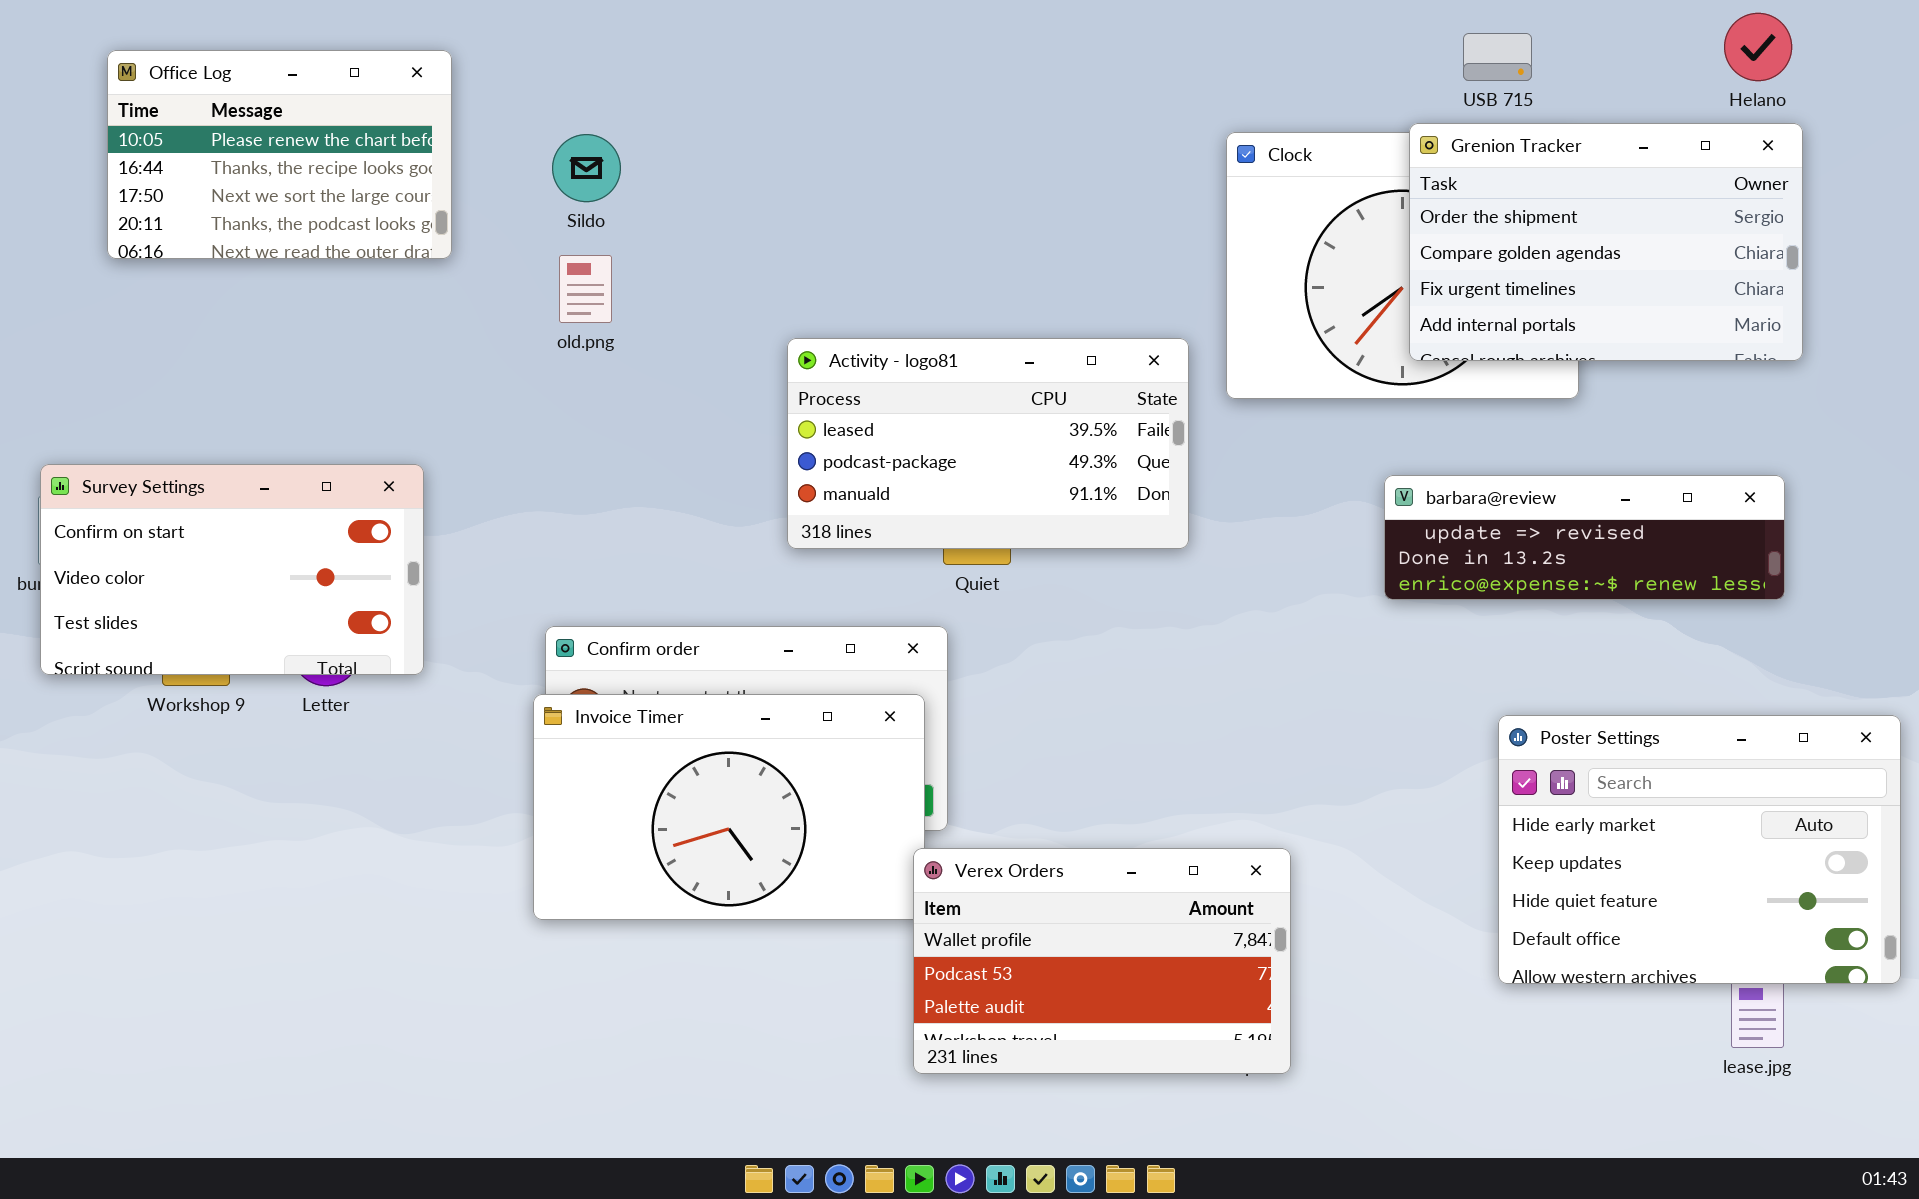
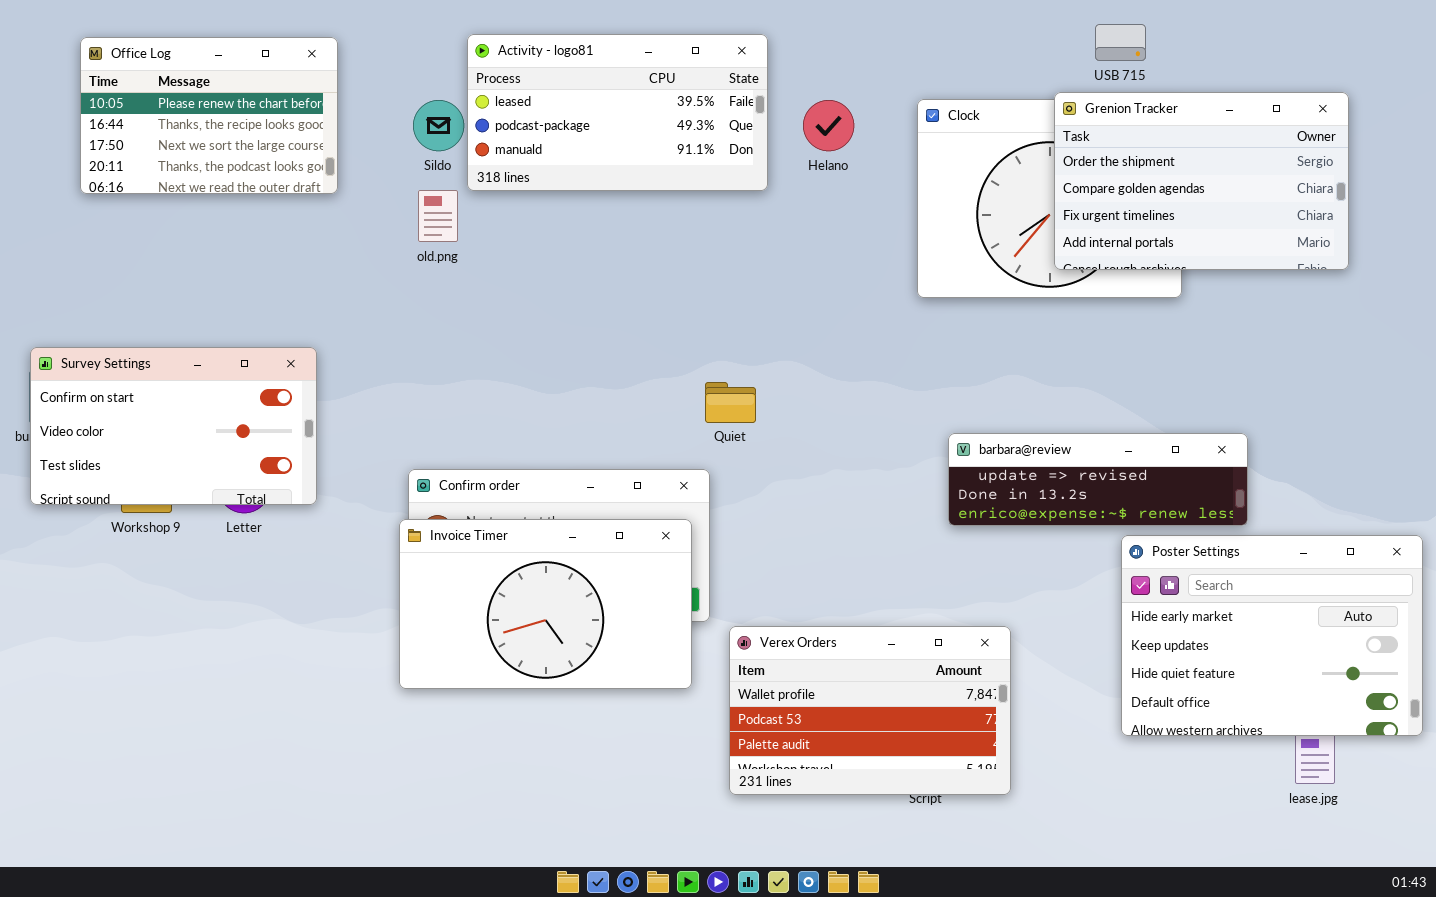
Helano: [1724,13,1792,81] -> [803,100,854,151], moved
Activity - logo81: [787,338,1189,549] -> [467,34,768,191], moved
barbara@review: [1384,475,1785,600] -> [948,433,1248,526], moved
Verex Orders: [913,848,1291,1074] -> [729,626,1011,795], moved

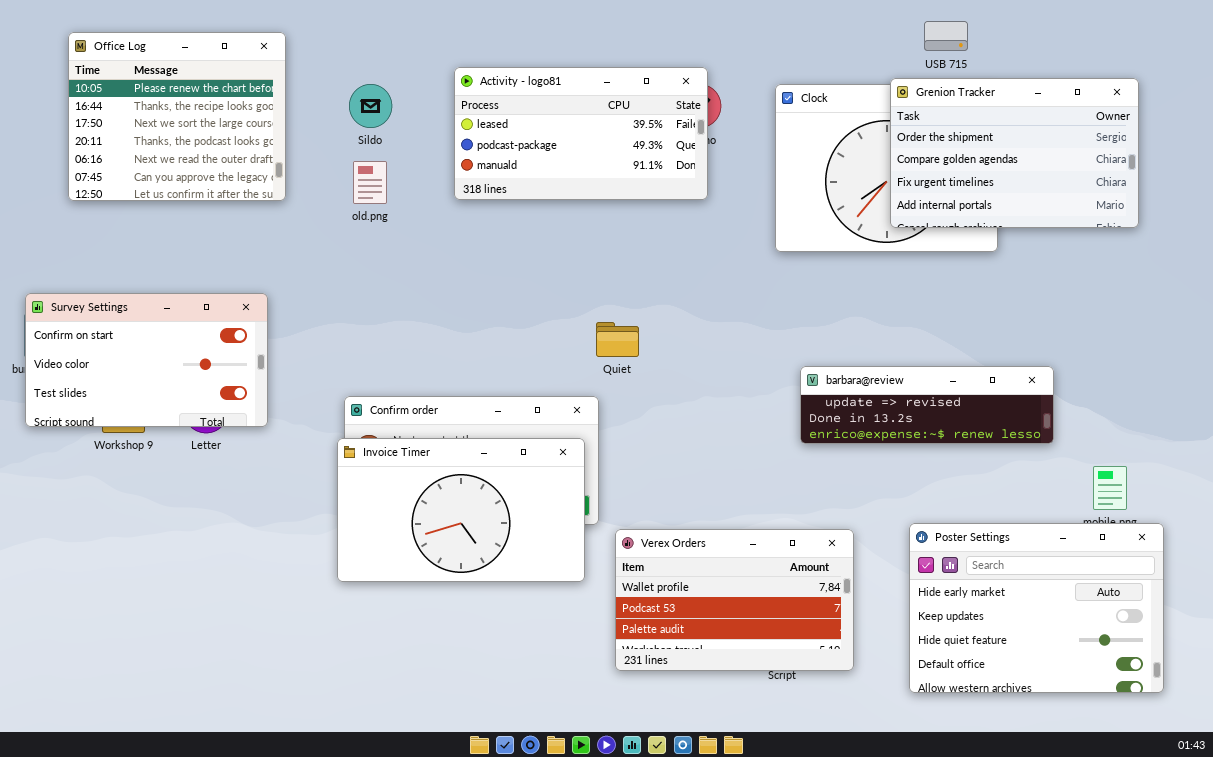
Activity - logo81: [467,34,768,191] -> [454,67,708,200], moved
Office Log: [80,37,338,194] -> [68,32,286,201], resized
Poster Settings: [1121,535,1423,736] -> [909,523,1164,693], moved

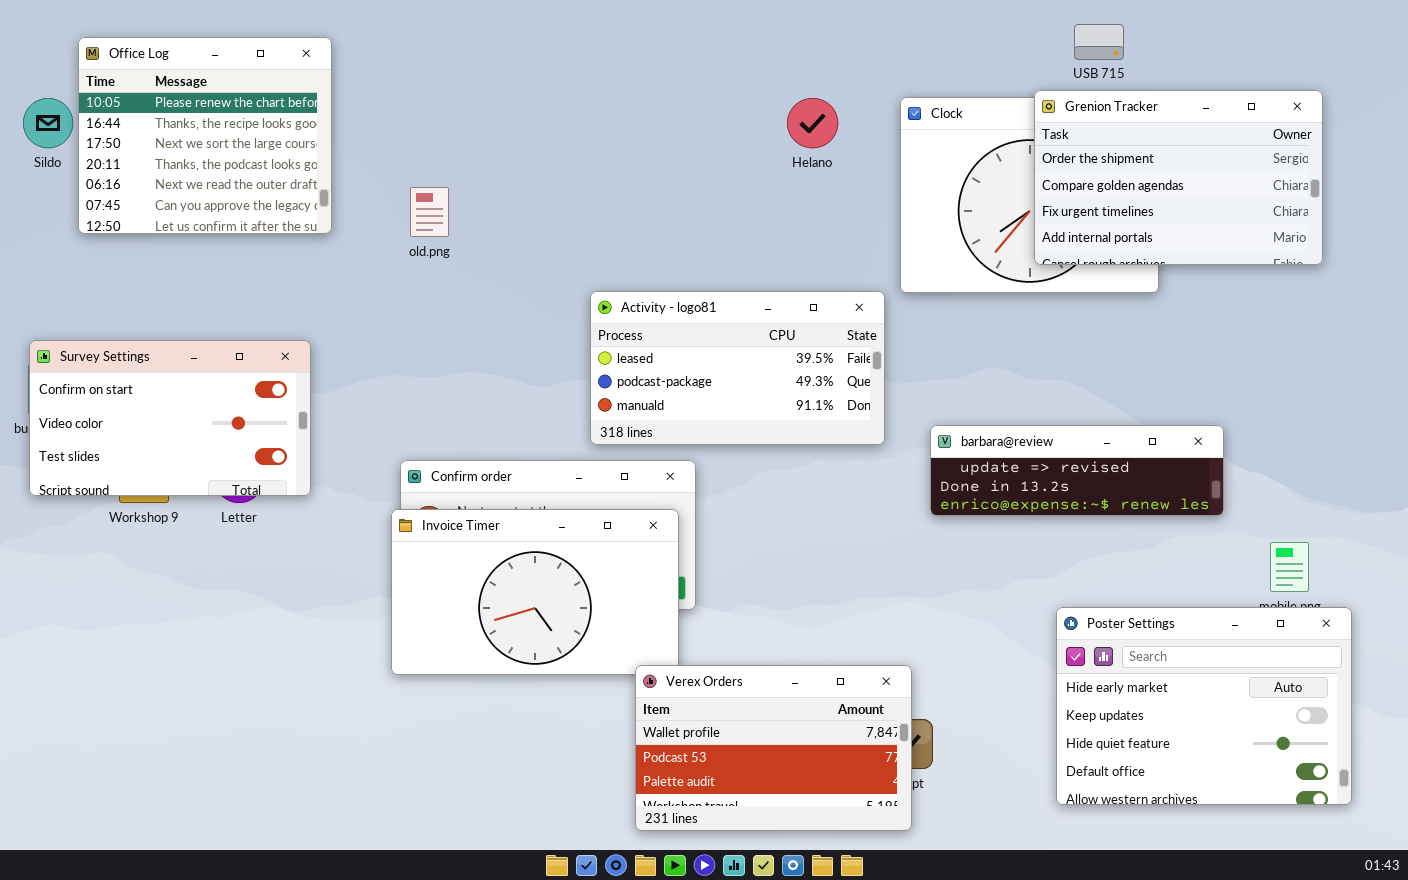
Activity - logo81: [454,67,708,200] -> [590,291,885,445], moved
Sildo: [349,84,392,128] -> [23,98,73,148], moved
Verex Orders: [615,529,854,671] -> [635,665,912,831], moved

